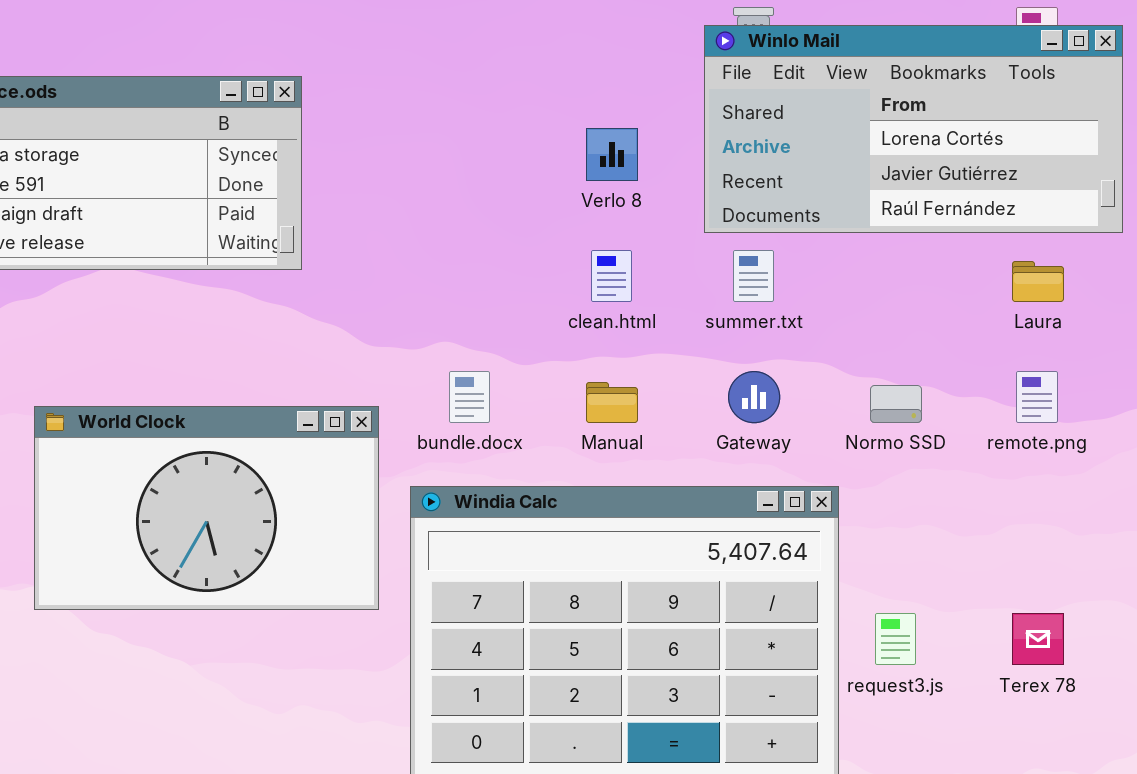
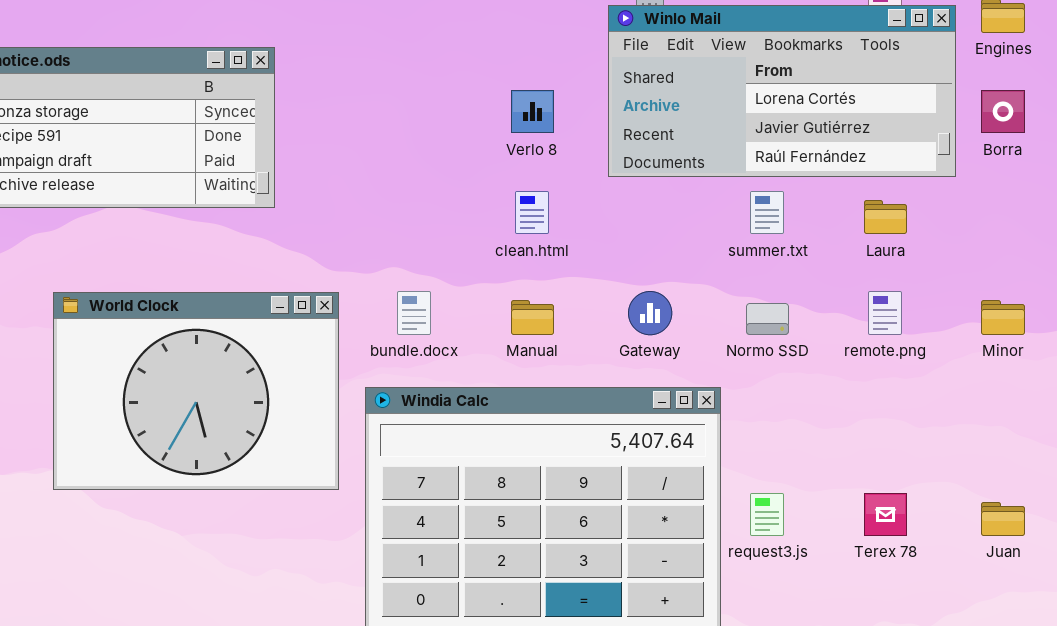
summer.txt: [733,250,774,302] -> [750,191,784,234], moved
World Clock: [34,406,379,610] -> [53,292,339,490], resized

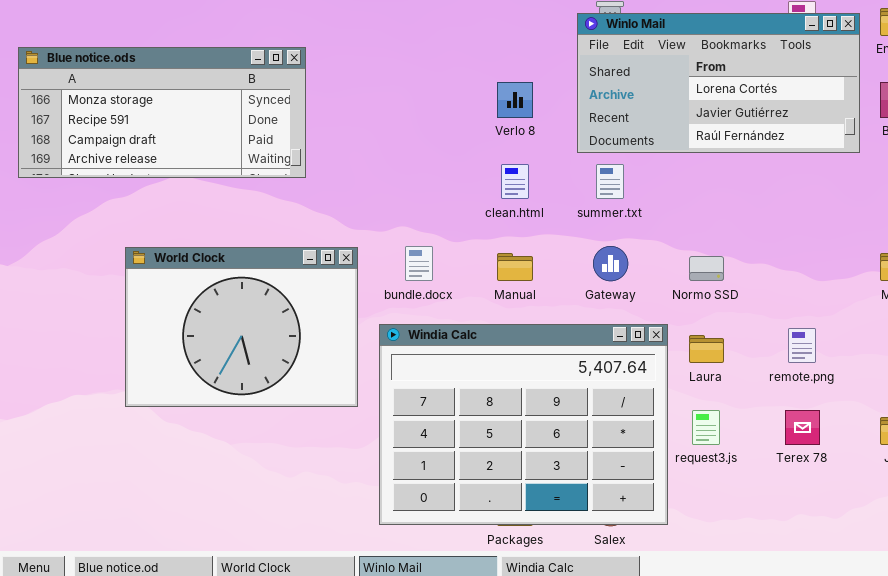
summer.txt: [750,191,784,234] -> [596,164,624,199], moved
Laura: [864,200,907,234] -> [689,335,724,363], moved
remote.png: [868,291,902,335] -> [788,328,816,363], moved

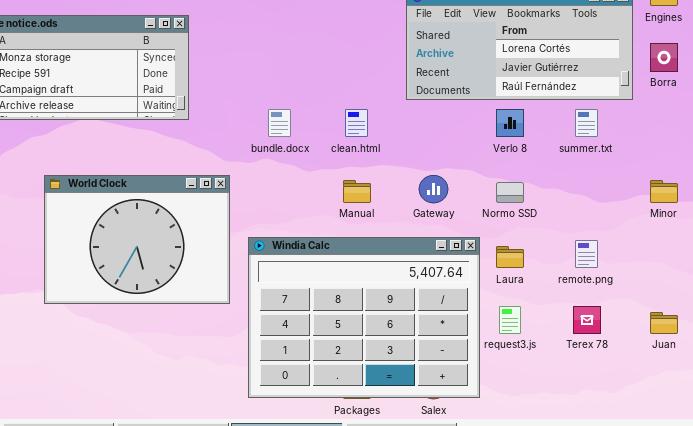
Verlo 8: [497,82,533,118] -> [496,109,524,137], moved
summer.txt: [596,164,624,199] -> [575,109,598,137], moved
bundle.docx: [405,246,433,281] -> [268,109,291,137], moved

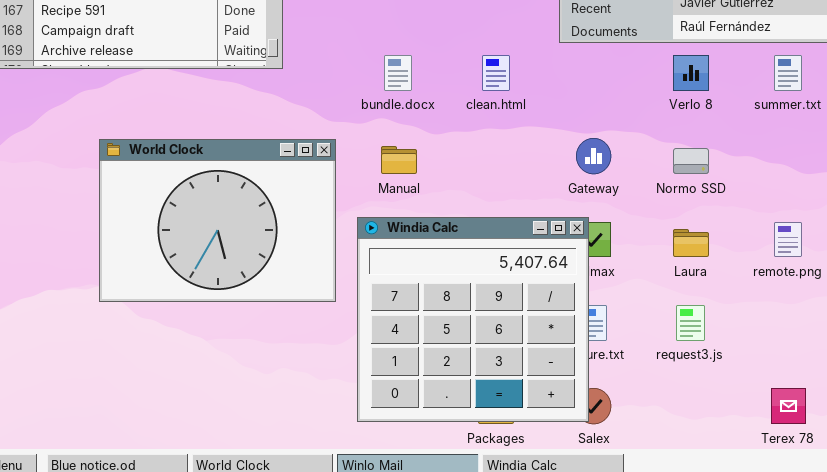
Manual: [343,180,371,203] -> [381,146,417,174], moved
Windia Calc: [248,237,480,398] -> [357,217,589,422], resized
Terex 78: [573,306,601,334] -> [771,388,806,424], moved

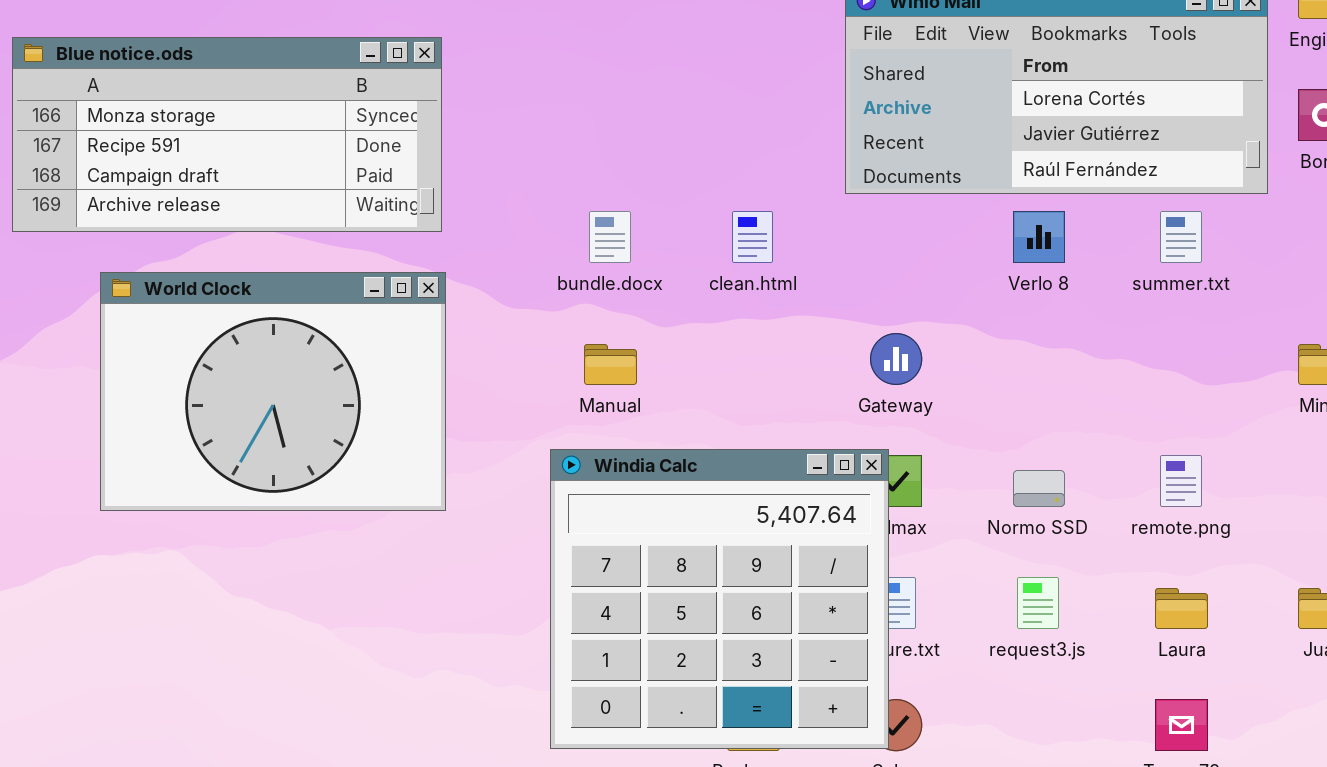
World Clock: [99,139,336,302] -> [100,272,446,511], moved
Normo SSD: [673,148,709,174] -> [1013,470,1065,507], moved
Laura: [673,229,709,257] -> [1155,588,1208,629], moved

